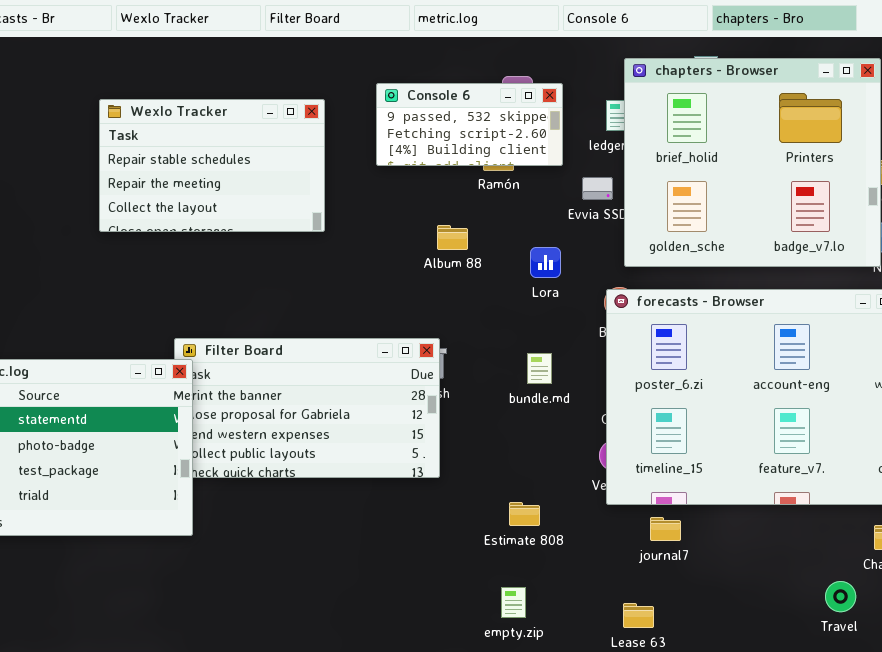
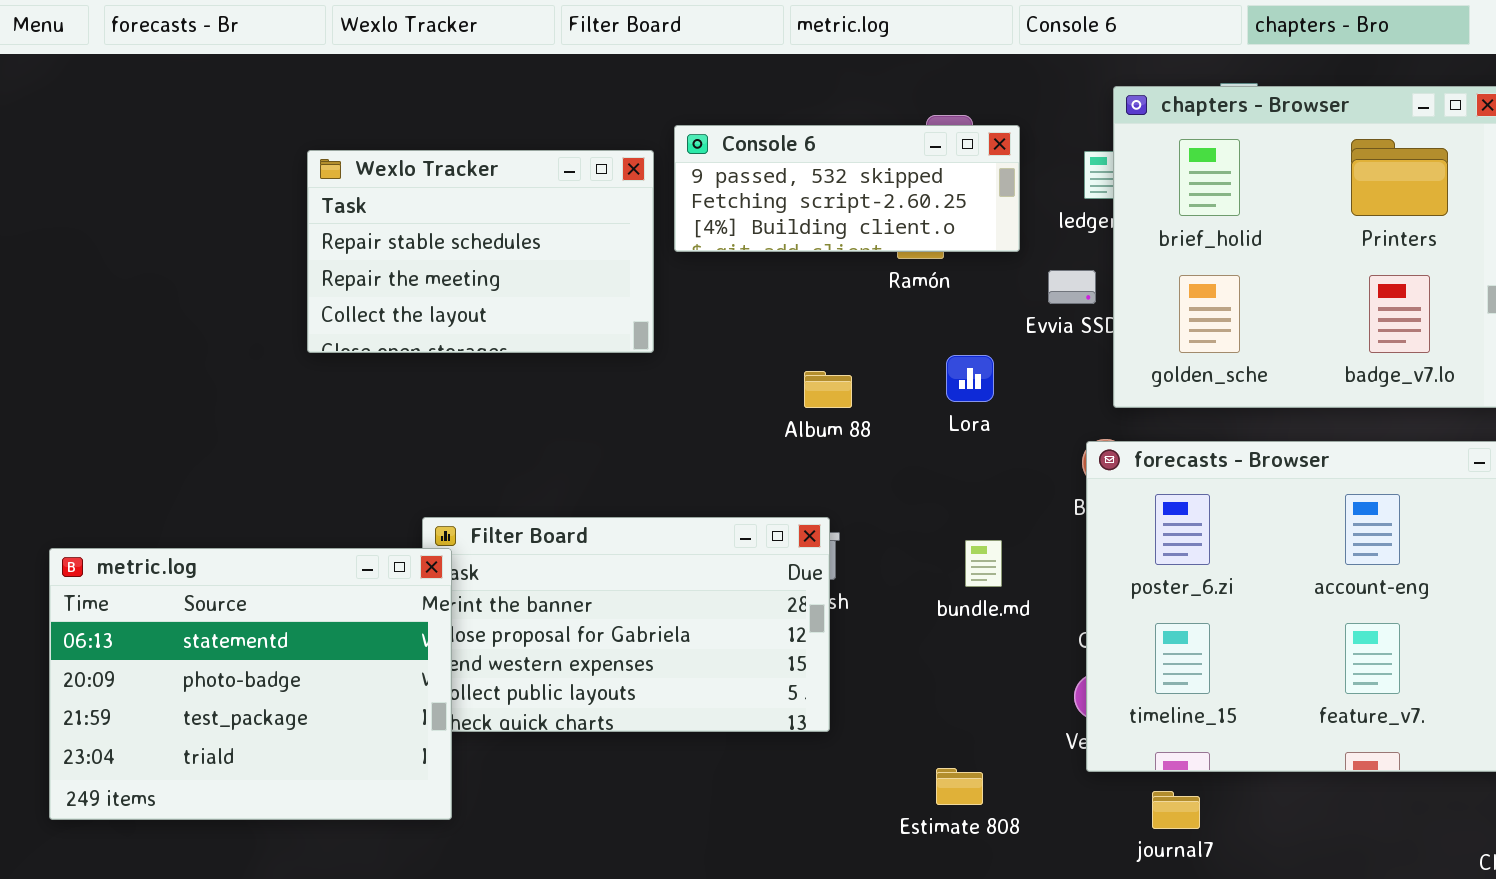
Console 6: [376,83,563,166] -> [674,125,1020,252], resized
Album 88: [437,225,468,250] -> [804,371,852,408], moved
Lora: [530,247,561,278] -> [946,355,994,402], moved

